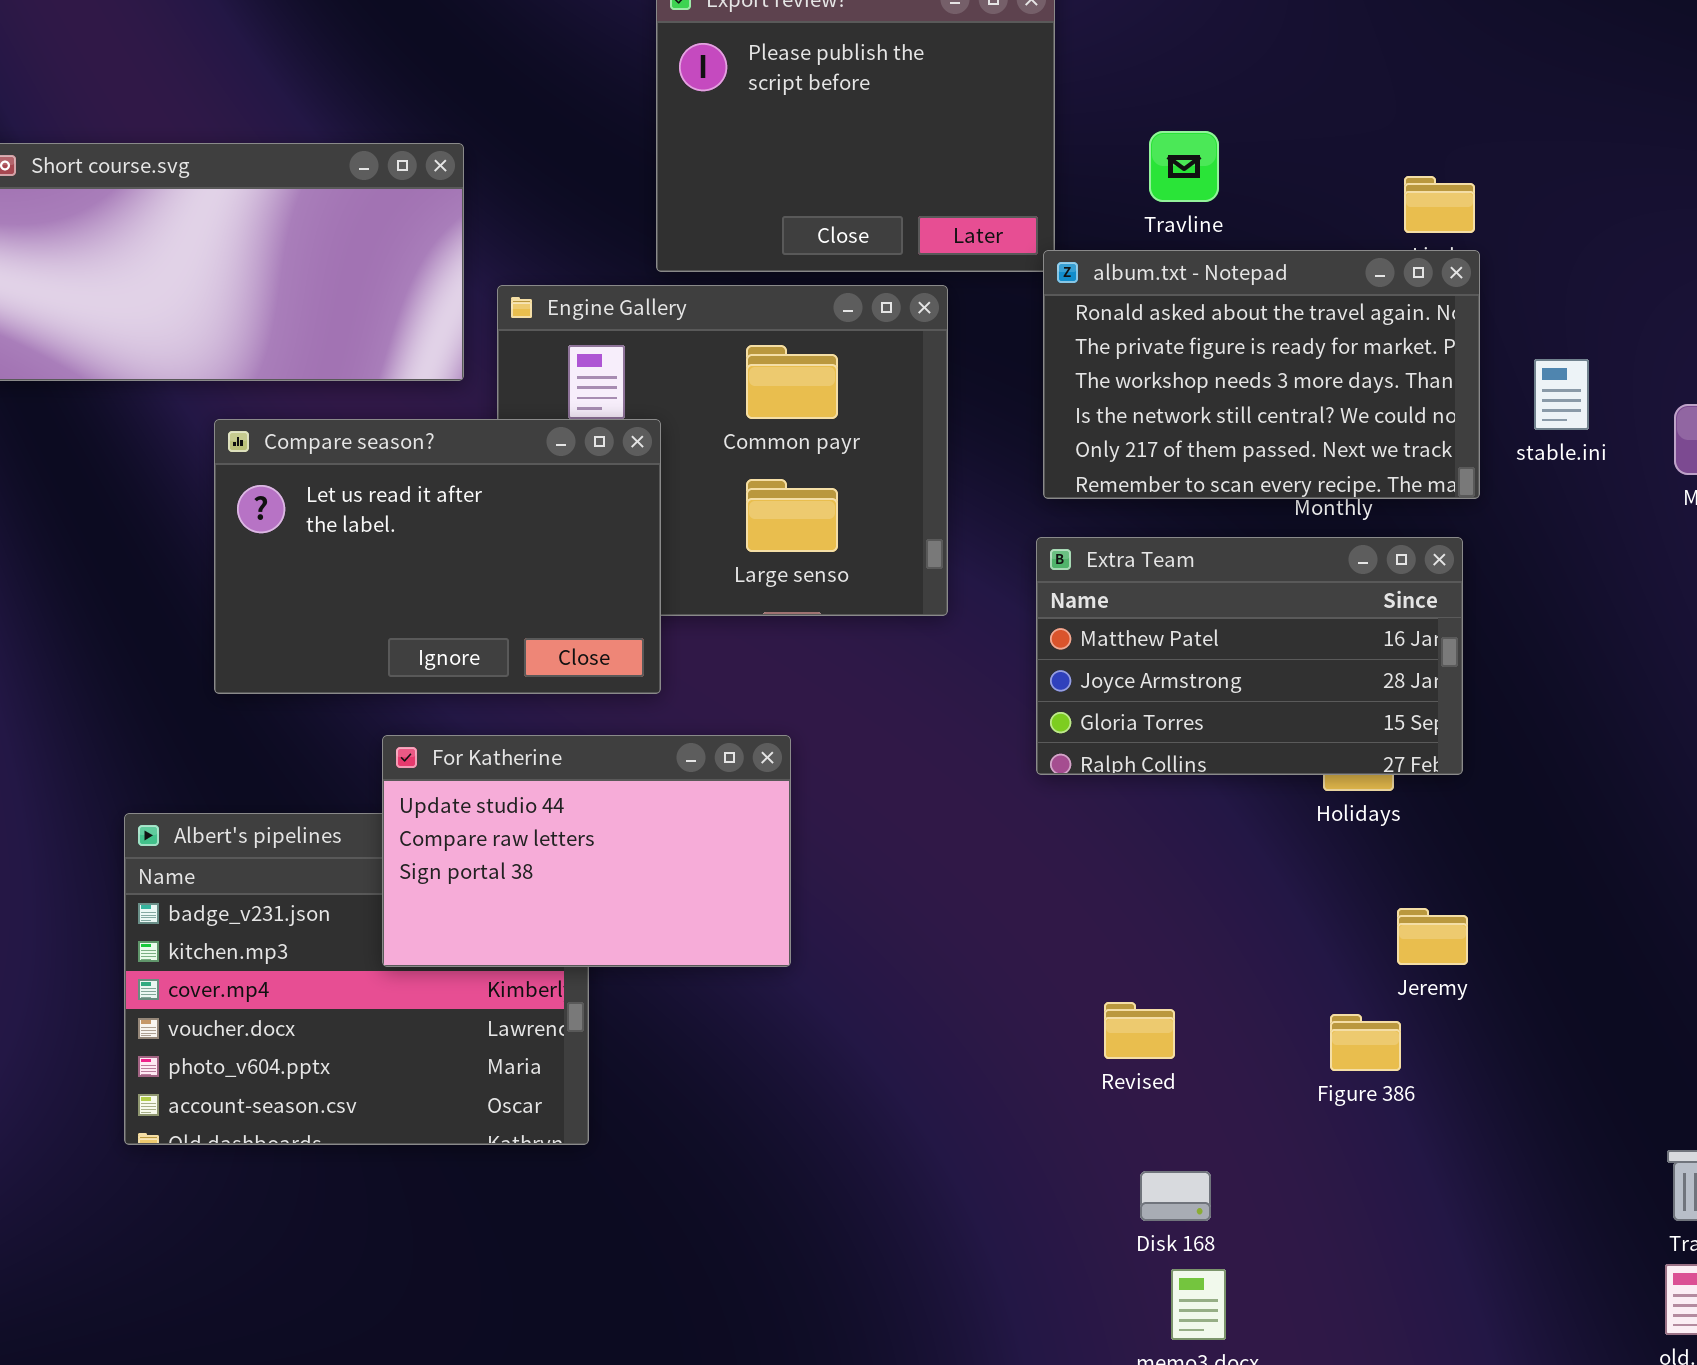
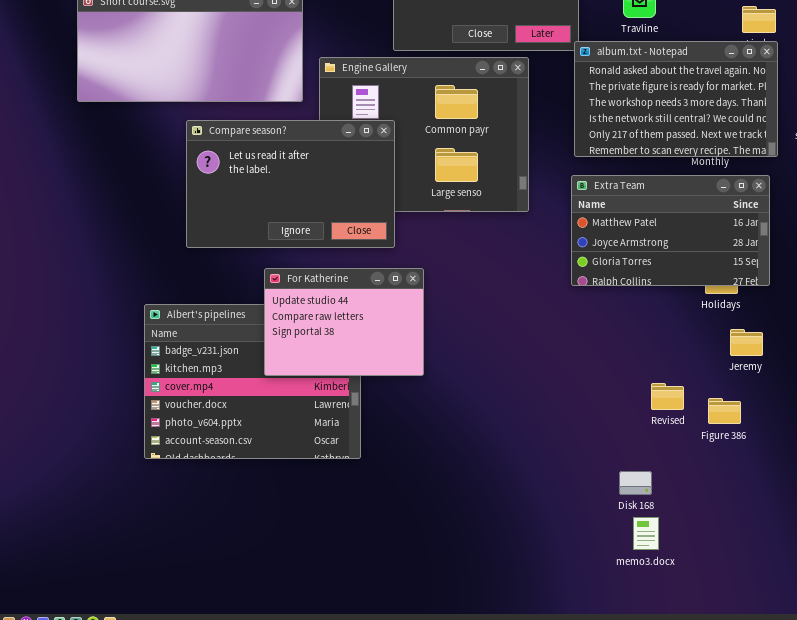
For Katherine: [382,735,791,967] -> [264,268,424,376], resized
Jeremy: [1397,908,1468,965] -> [730,329,763,356], moved
Revised: [1104,1002,1175,1059] -> [651,383,684,410], moved

